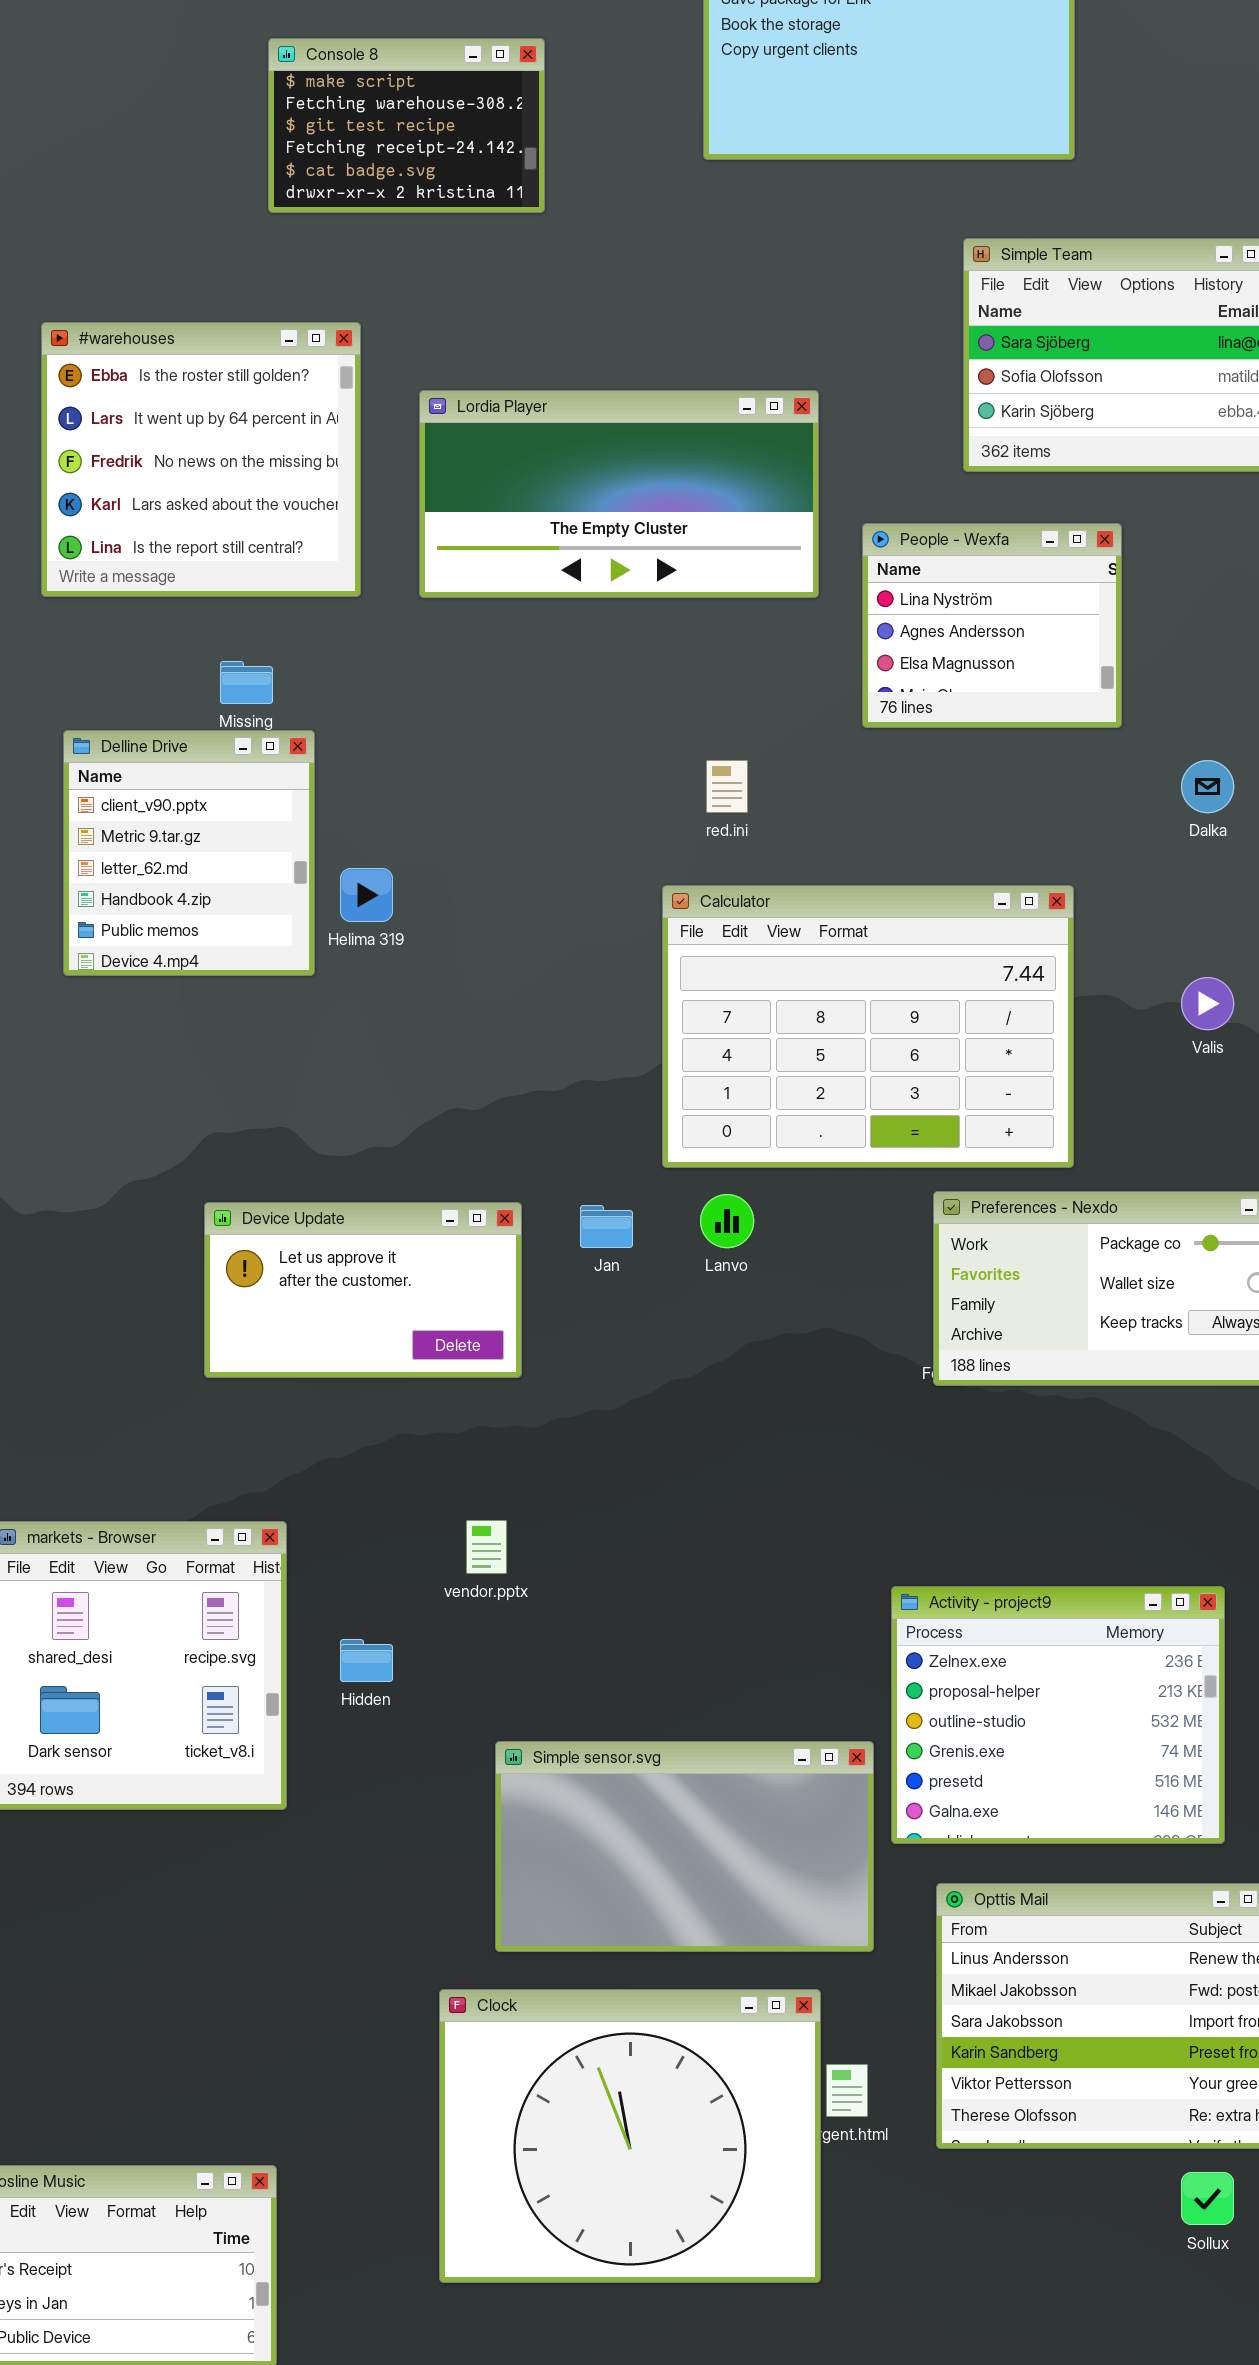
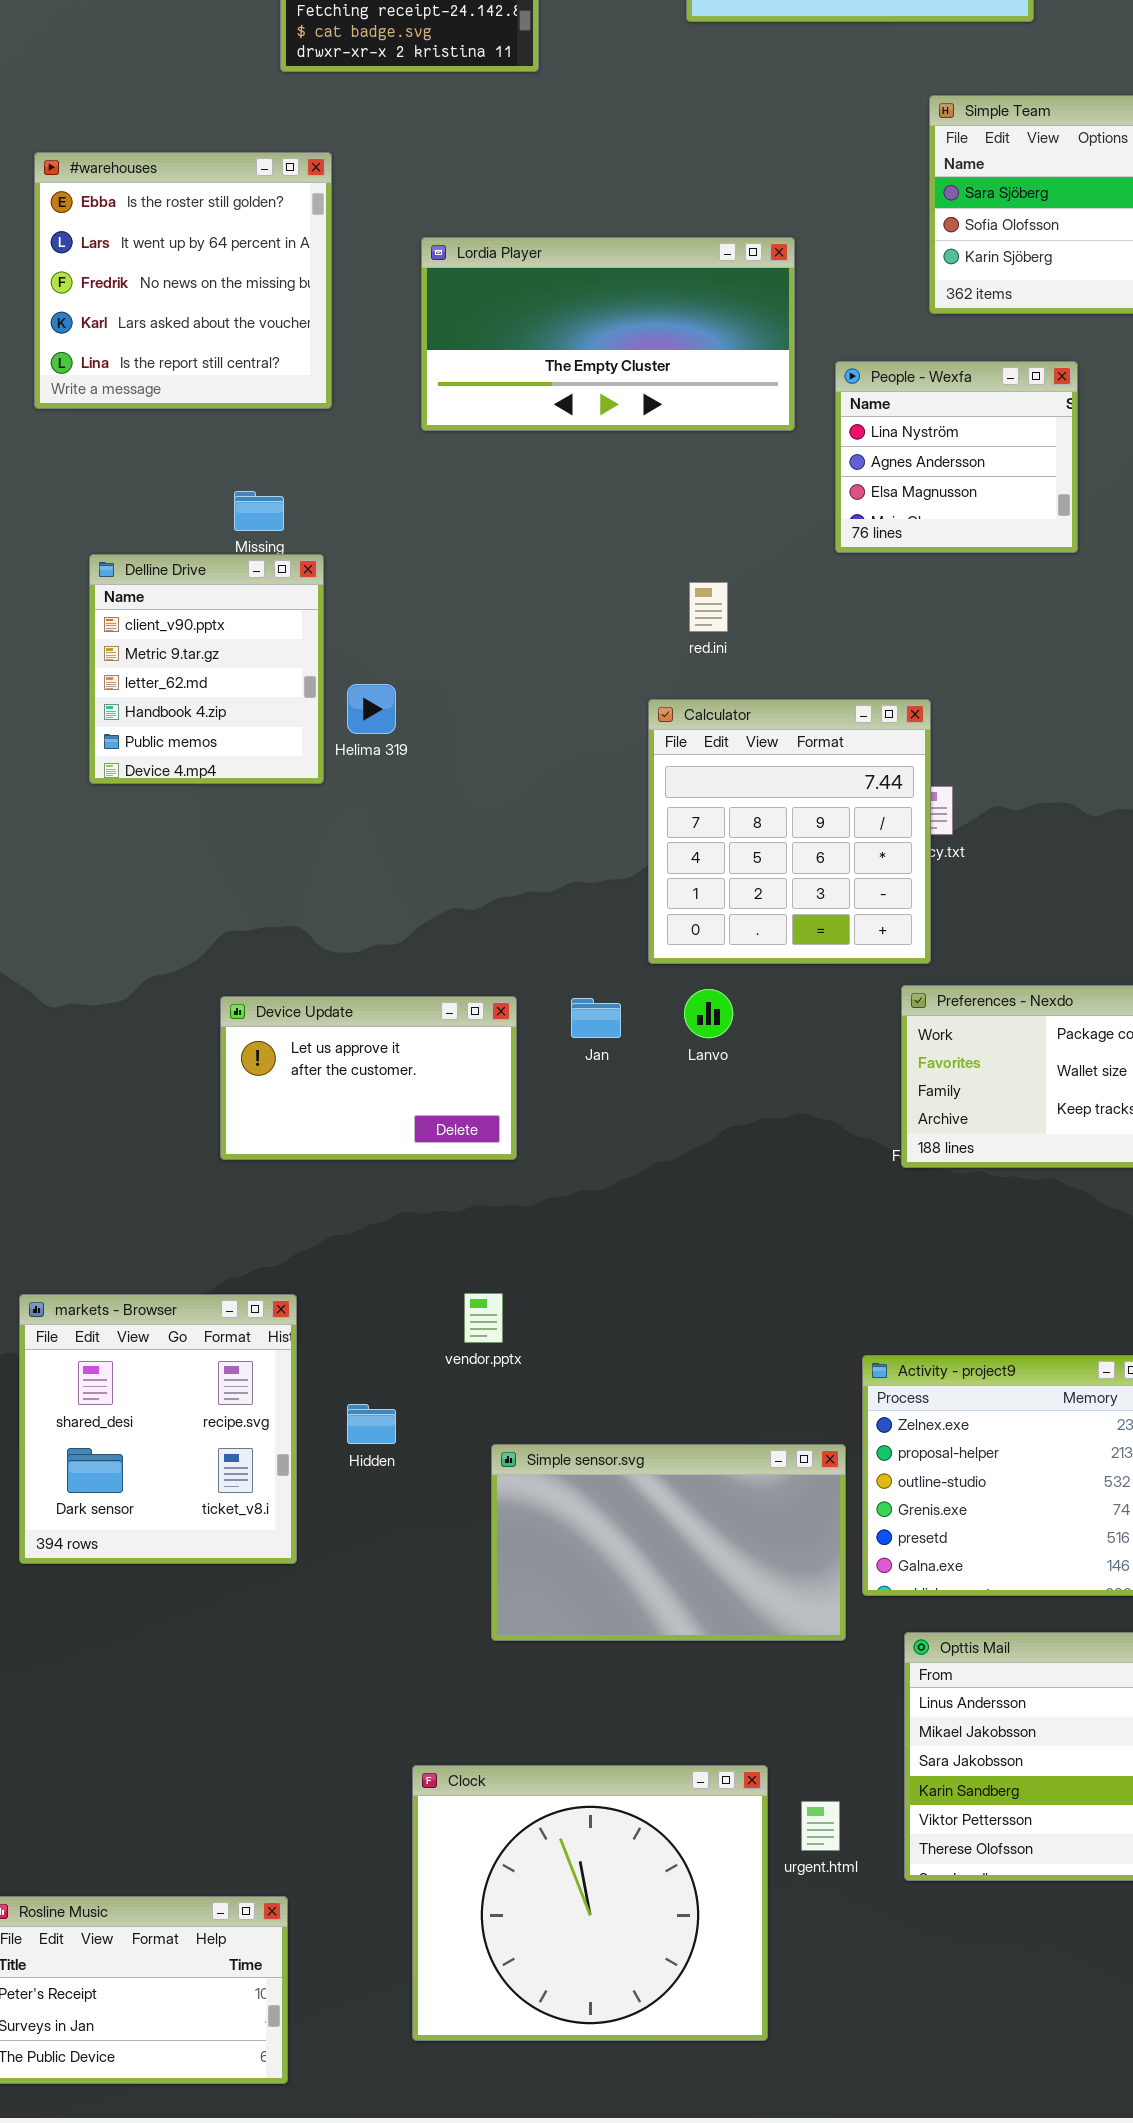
#warehouses: [41,322,361,597] -> [34,152,332,409], moved
Calculator: [662,885,1074,1168] -> [648,699,931,964], resized
Simple sensor.svg: [495,1741,874,1952] -> [491,1444,846,1641], moved
Clock: [439,1989,821,2283] -> [412,1765,768,2041], moved

